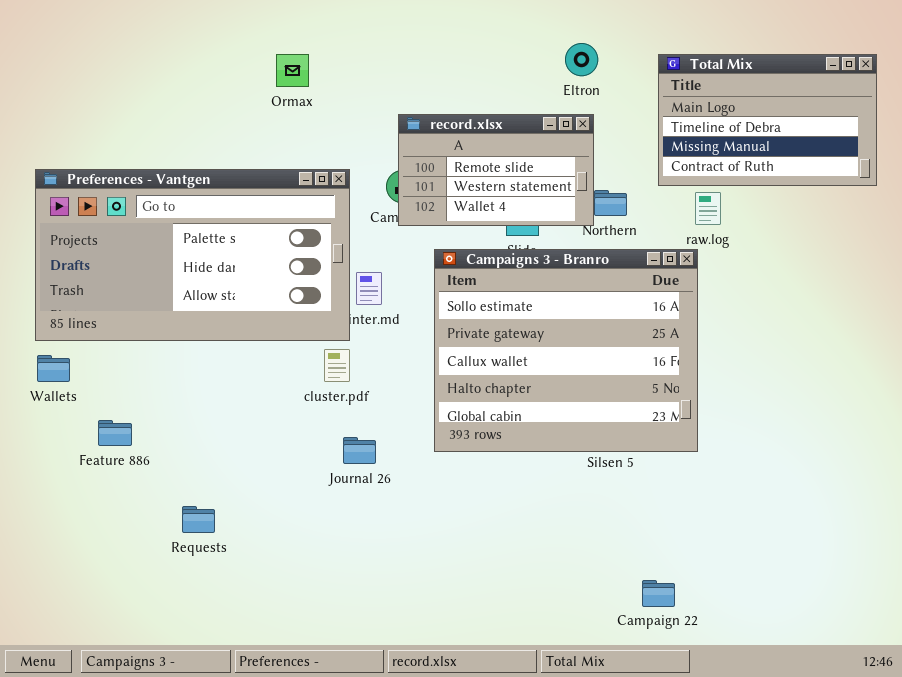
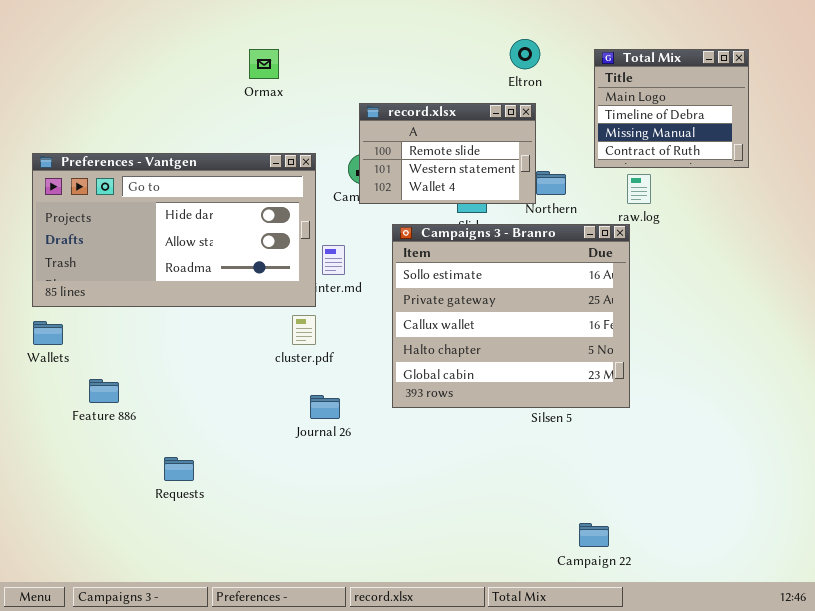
Total Mix: [658,54,877,186] -> [594,49,749,168], resized
Preferences - Vantgen: [35,169,350,341] -> [32,153,316,307], scrolled down 1 row

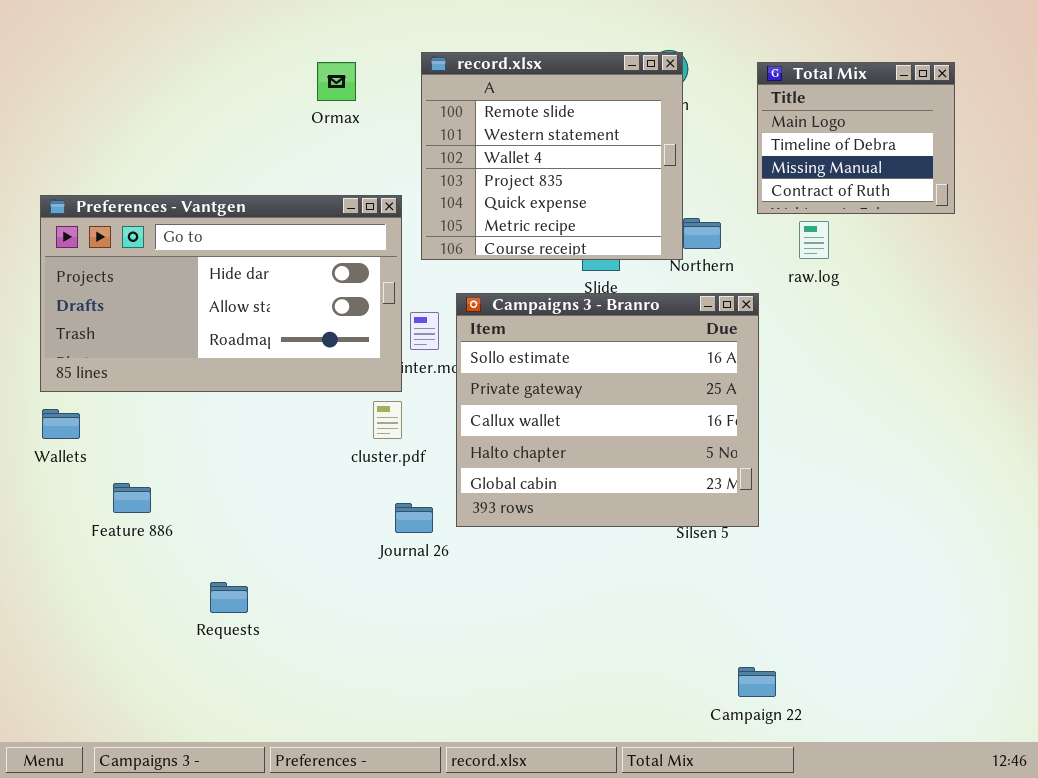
record.xlsx: [359,103,536,204] -> [421,52,683,260], resized
Campaigns 3 - Branro: [392,224,630,408] -> [456,293,759,527], moved

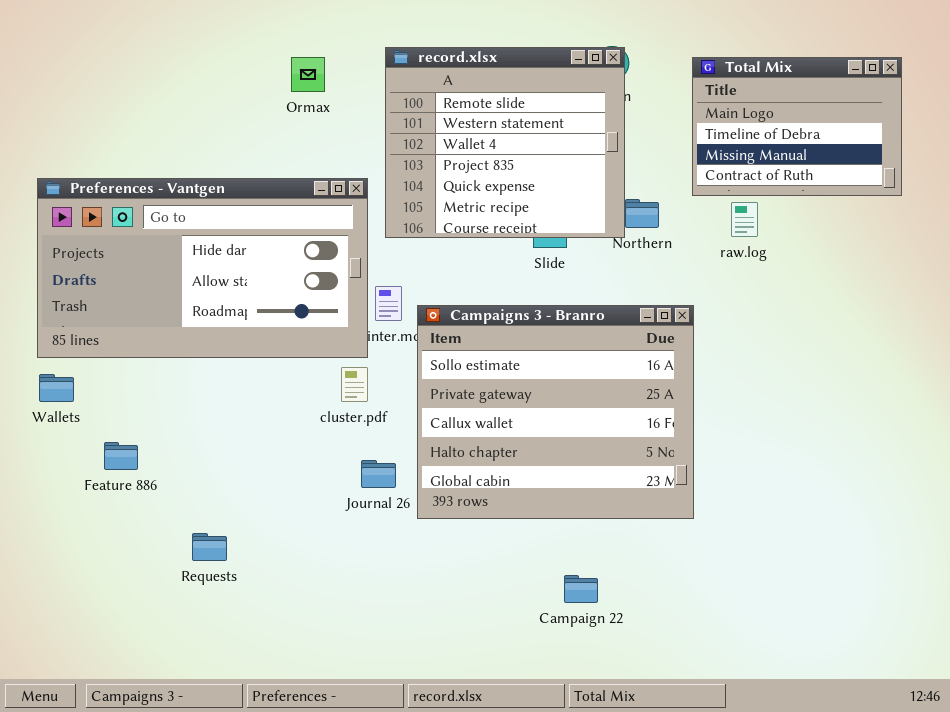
Total Mix: [757,62,955,214] -> [692,57,902,196], resized
Campaigns 3 - Branro: [456,293,759,527] -> [417,305,694,519], moved
Campaign 22: [738,667,776,697] -> [564,575,598,603], moved

